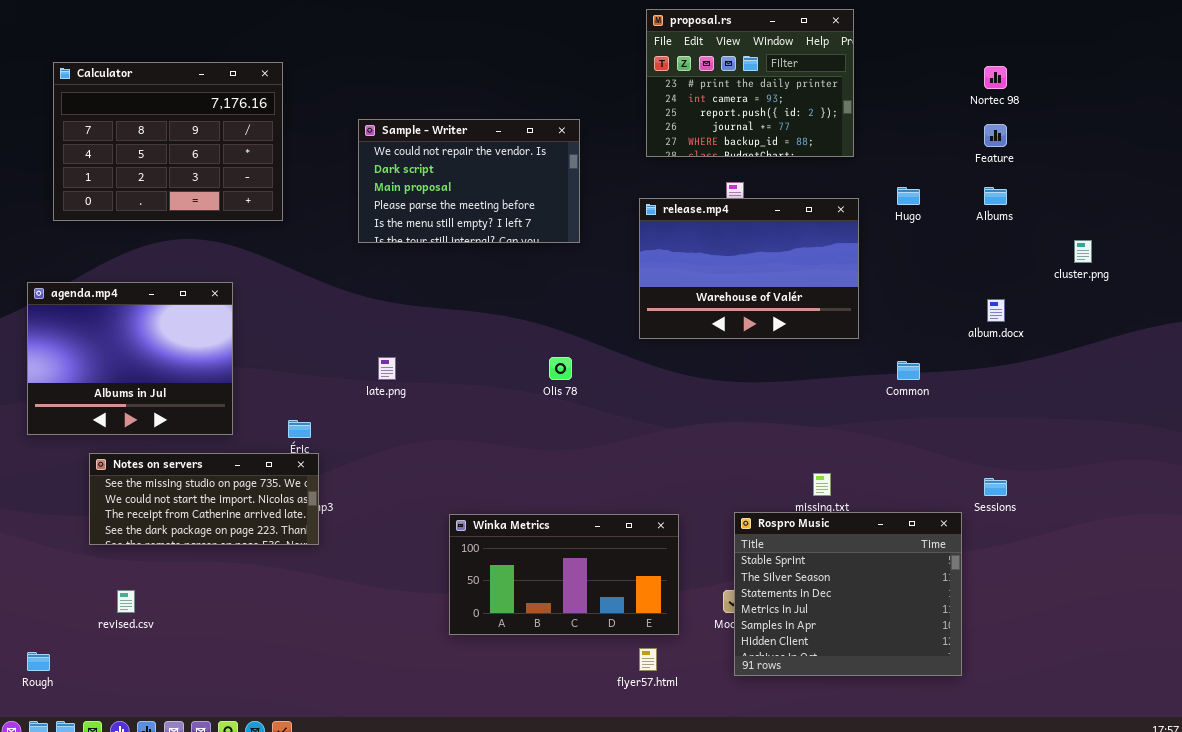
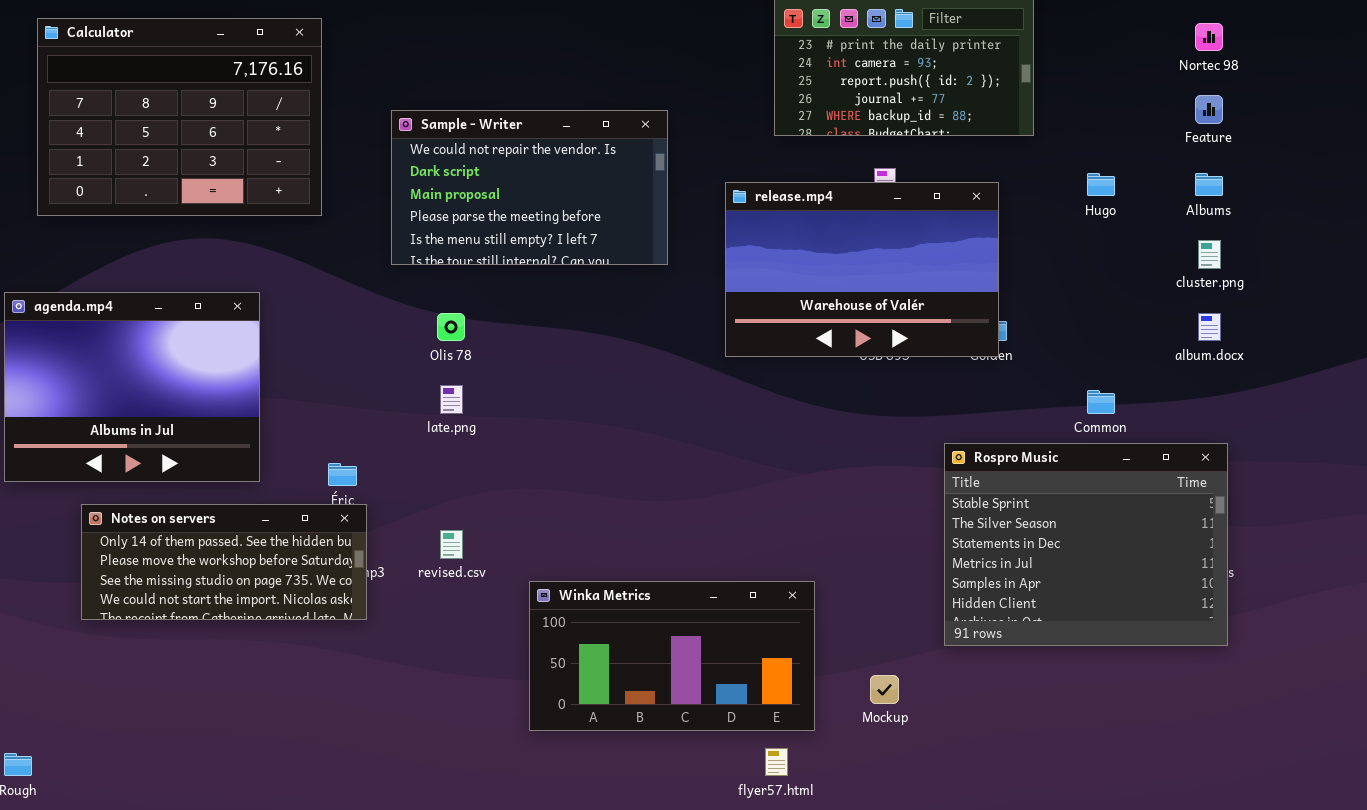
Sample - Writer: [358,119,580,243] -> [391,110,668,265], moved
release.mp4: [639,198,859,339] -> [725,182,999,357], moved
cluster.png: [1074,240,1092,263] -> [1198,240,1221,269], moved
Olis 78: [549,357,572,380] -> [437,313,465,341], moved
Notes on servers: [89,453,319,545] -> [81,504,367,620], scrolled up 2 rows
Rospro Music: [734,512,962,676] -> [944,443,1228,646], moved
revised.csv: [117,590,135,613] -> [440,530,463,559], moved

